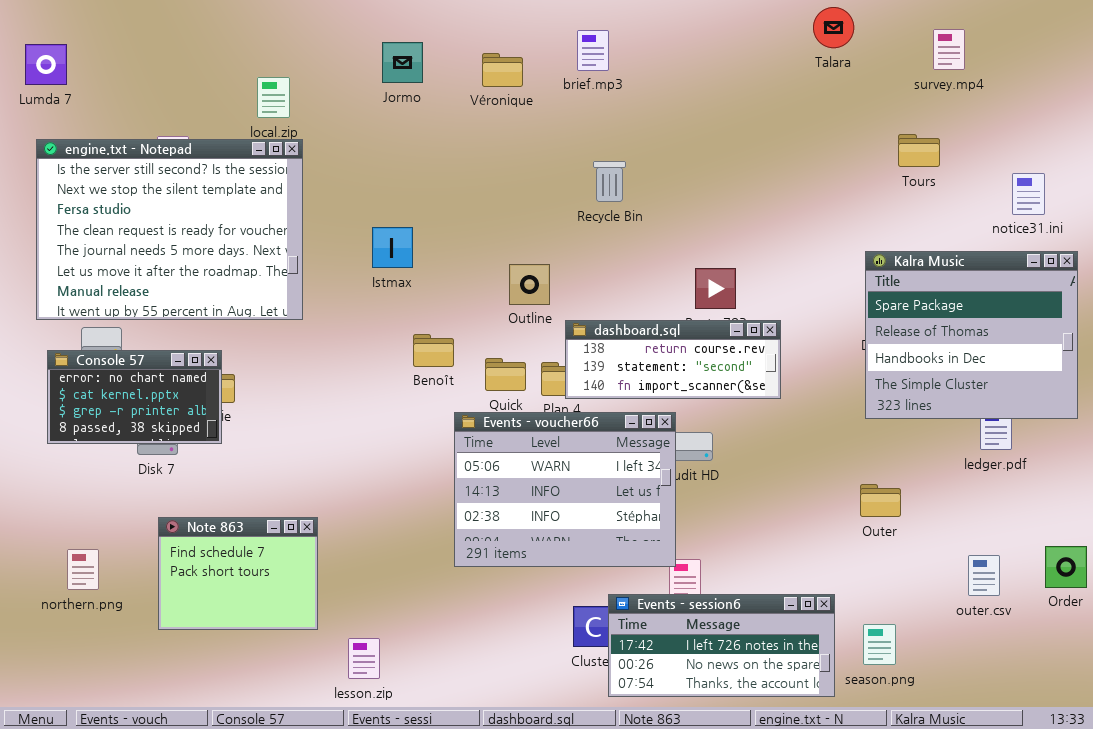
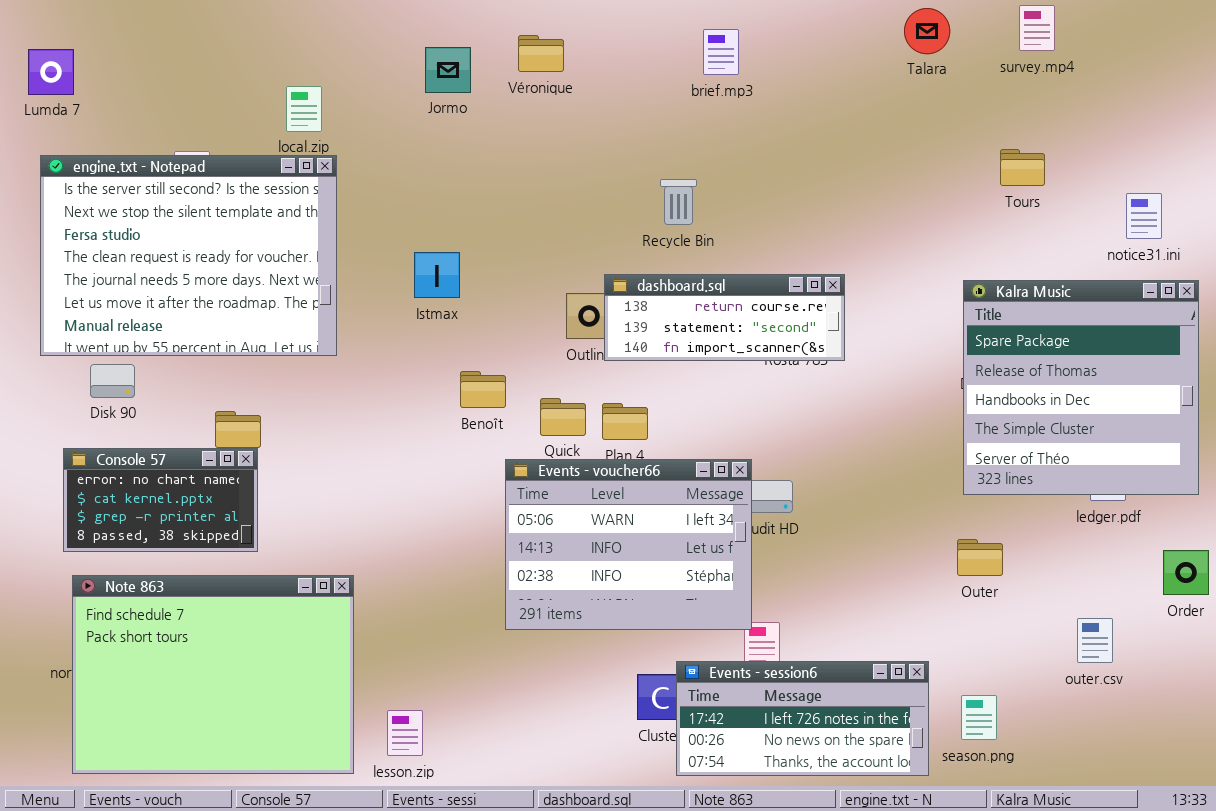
survey.mp4: [933,29,965,70] -> [1019,5,1055,51], moved
brief.mp3: [577,30,609,71] -> [703,29,739,75], moved
Véronique: [482,53,523,87] -> [518,35,564,72], moved
Kalra Music: [865,251,1078,419] -> [963,280,1199,495], resized
dashboard.sql: [565,320,781,399] -> [604,274,845,361], moved
Console 57: [47,350,222,444] -> [63,448,258,552], moved
Note 863: [158,517,318,630] -> [72,575,354,774], resized
Order: [1045,546,1087,588] -> [1163,550,1209,595], moved

